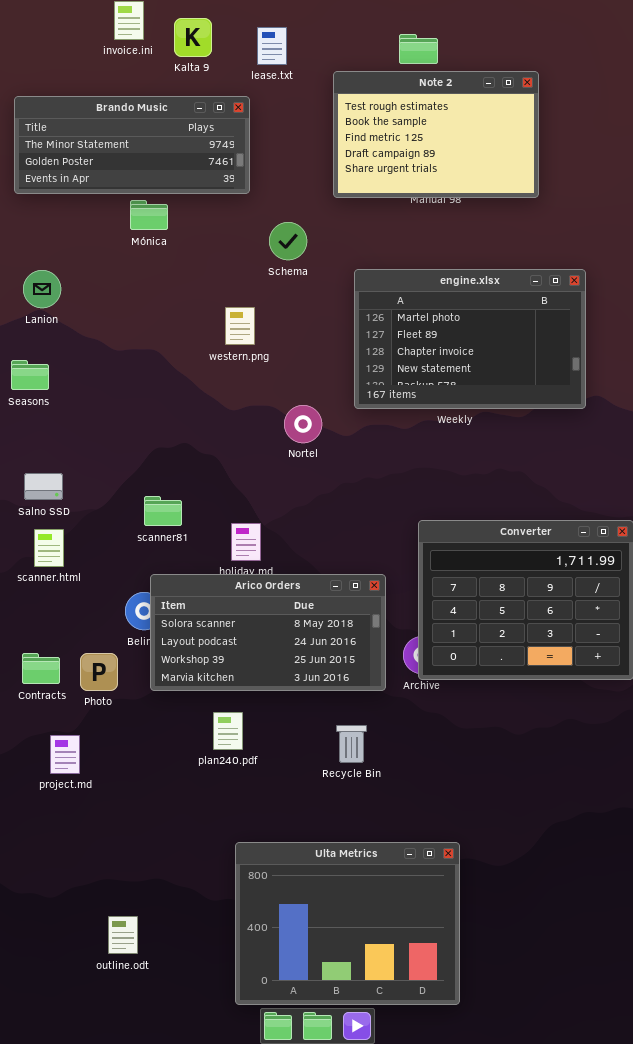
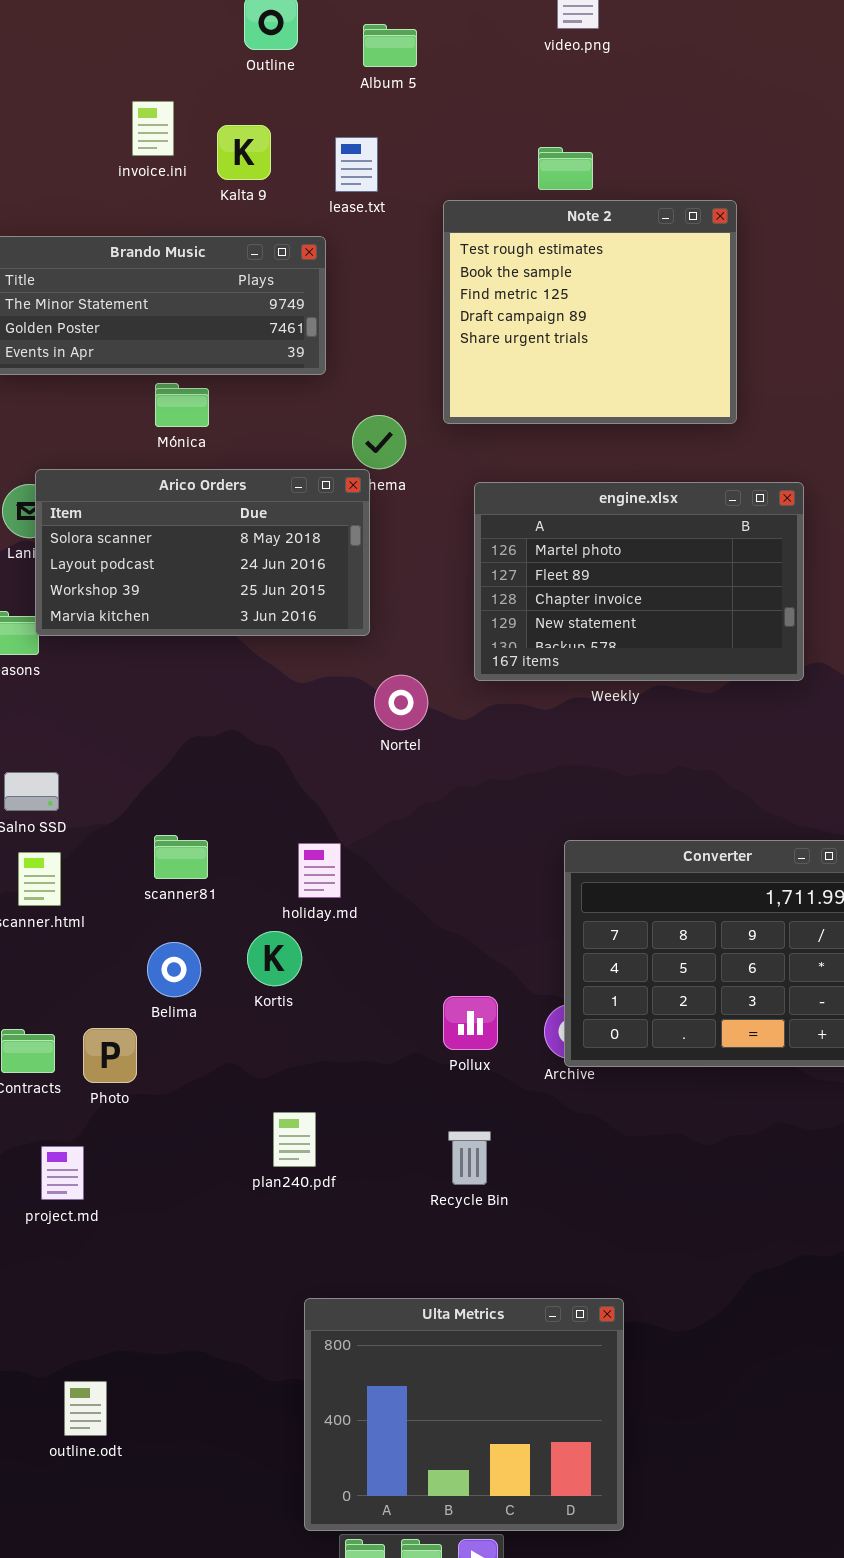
Note 2: [333,71,539,198] -> [443,200,737,424], resized
scanner81: [144,496,182,526] -> [154,835,208,879], moved
Arico Orders: [150,574,386,691] -> [35,469,370,636], moved
outline.odt: [108,916,138,954] -> [64,1381,107,1436], moved

